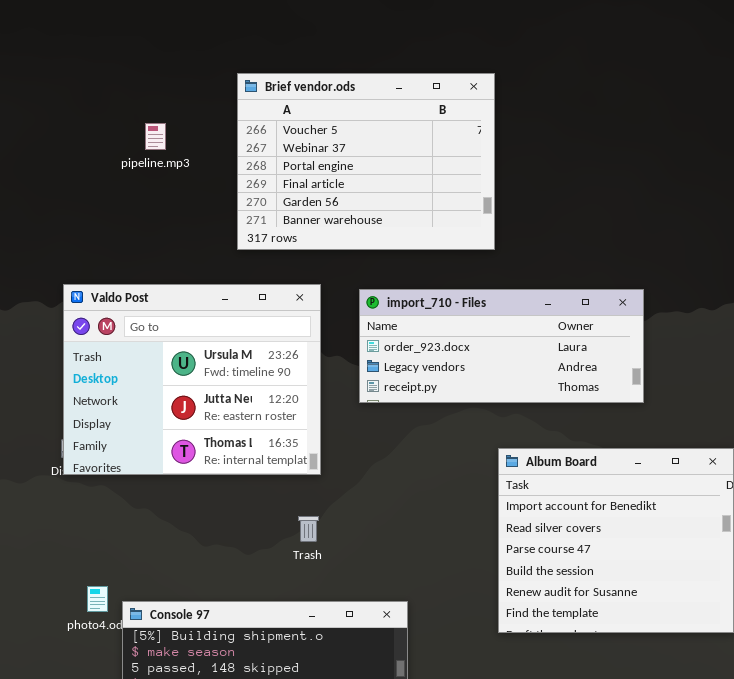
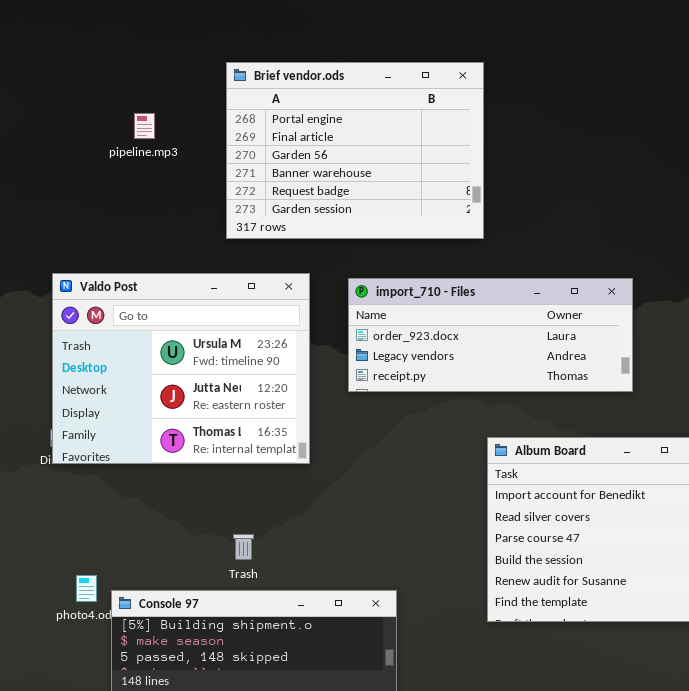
Brief vendor.ods: [237,73,495,250] -> [226,62,484,239], scrolled down 2 rows
Trash: [298,516,319,542] -> [233,534,254,560], moved

